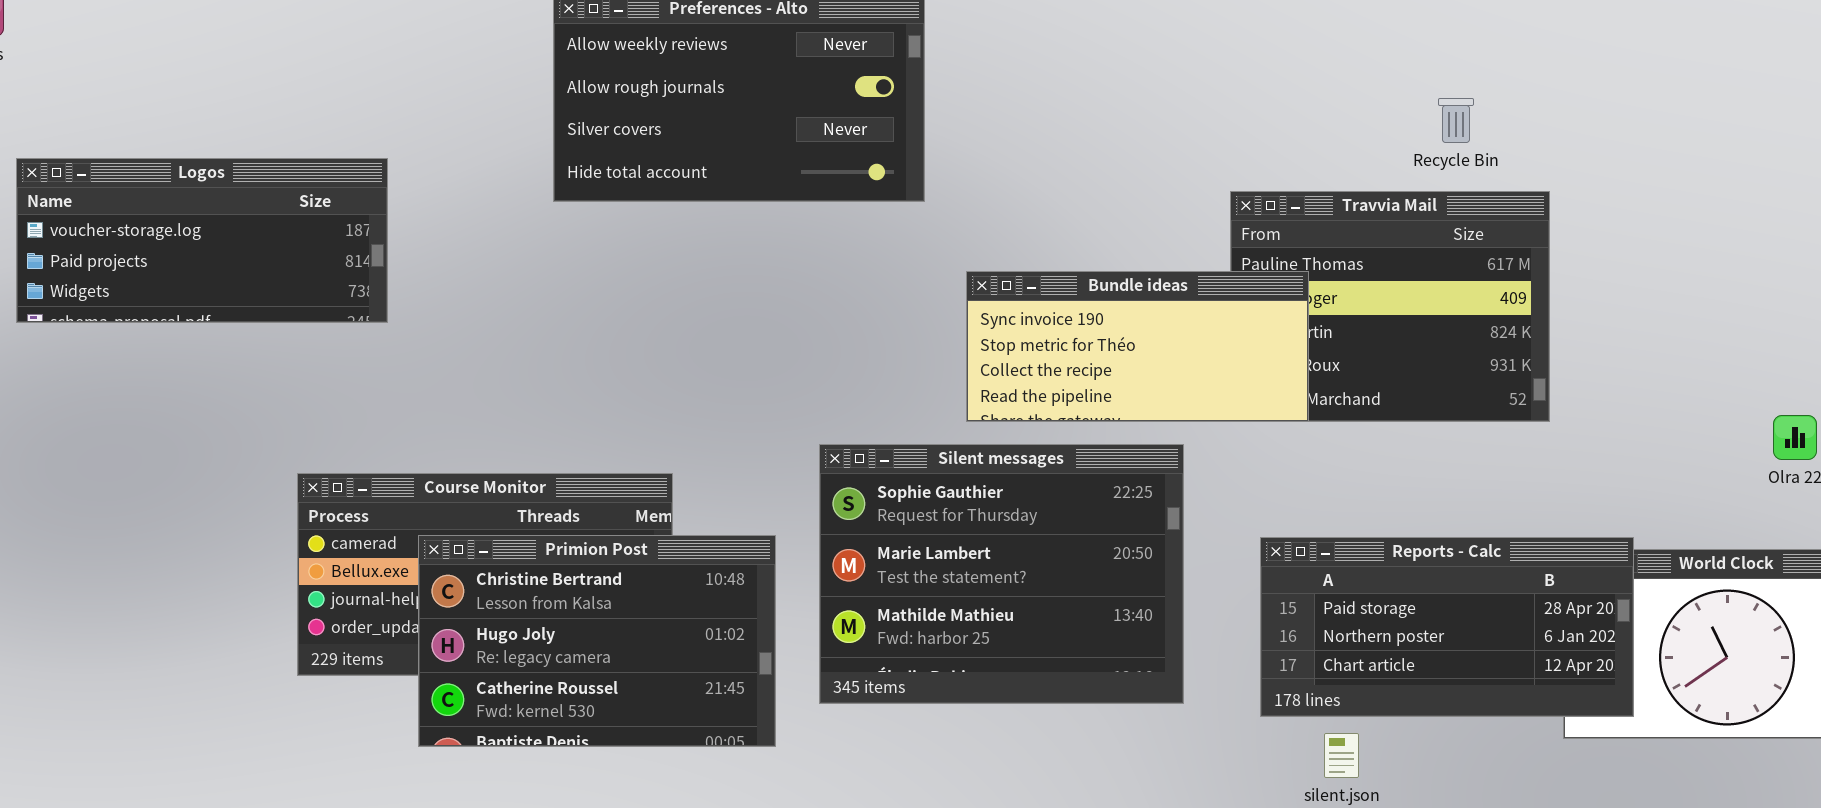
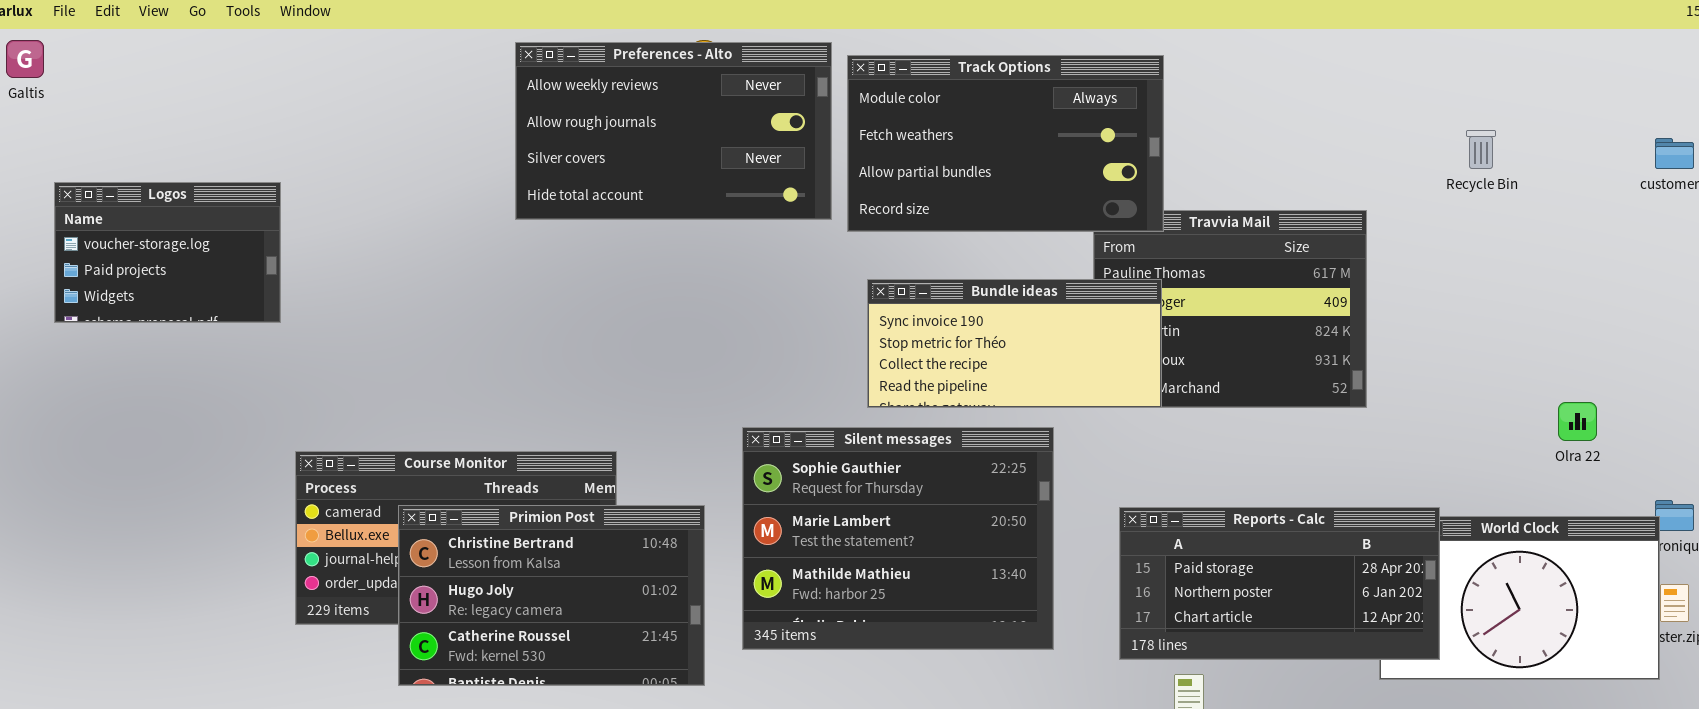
Track Options: none -> [847,55,1164,232], opened
Recycle Bin: [1438,98,1474,143] -> [1466,130,1496,169], moved
Logos: [16,158,388,323] -> [54,182,281,323], resized

